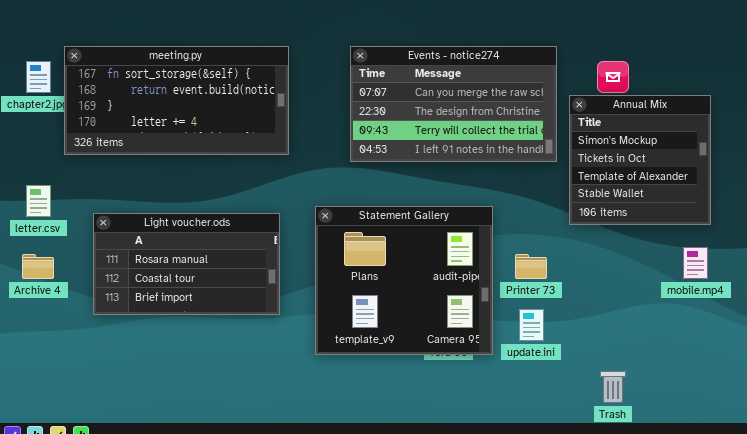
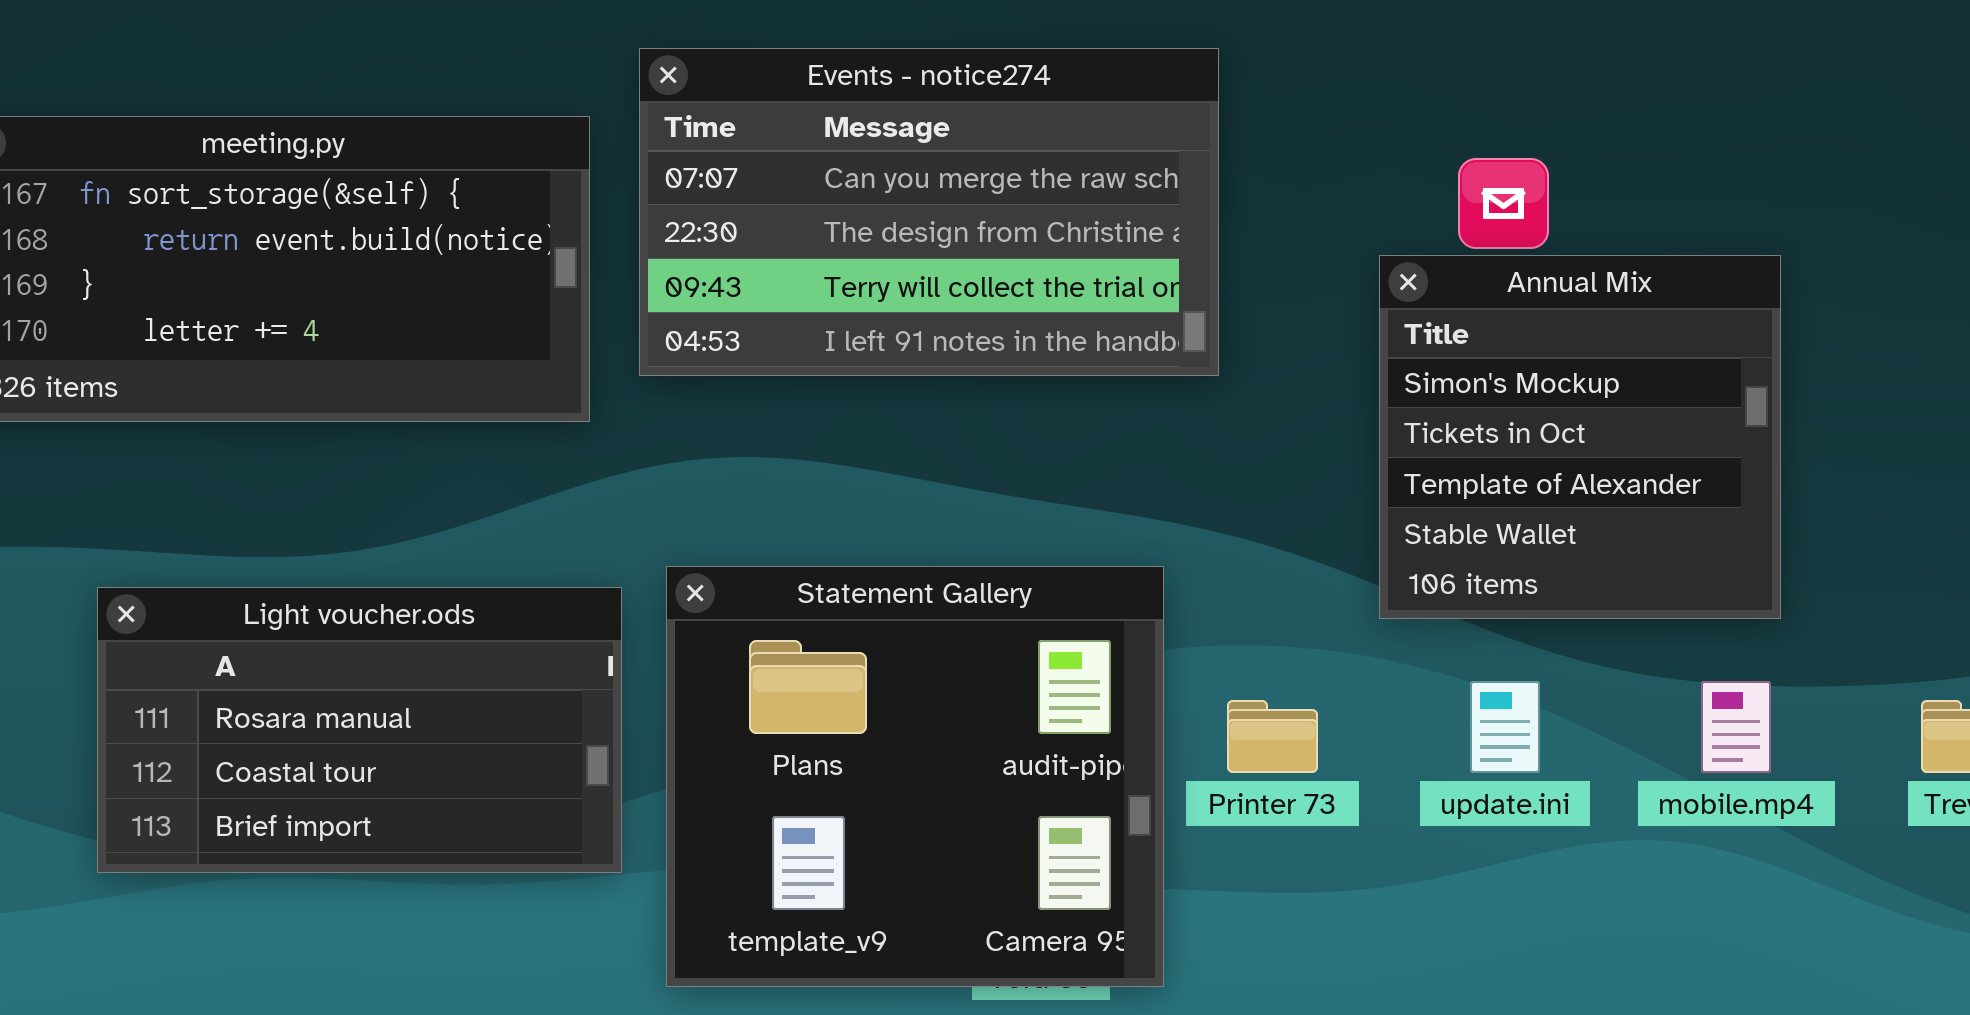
Events - notice274: [350,46,557,162] -> [639,48,1219,376], moved
Light voucher.ods: [93,213,280,315] -> [97,587,622,873], moved
update.ini: [519,309,544,341] -> [1470,681,1540,773], moved

